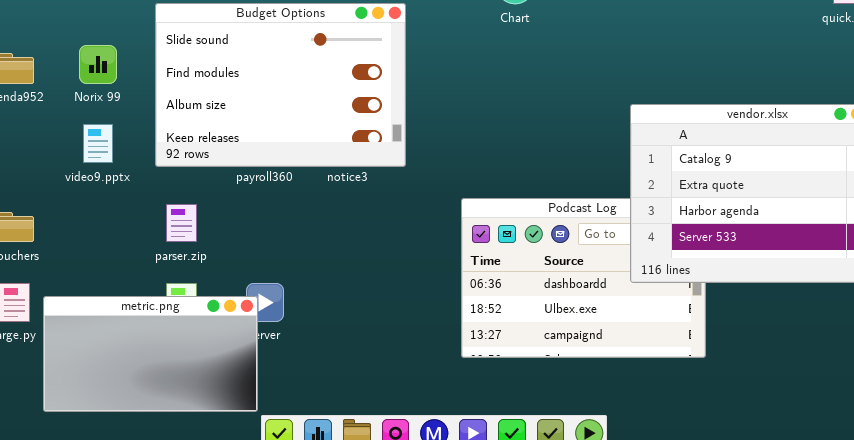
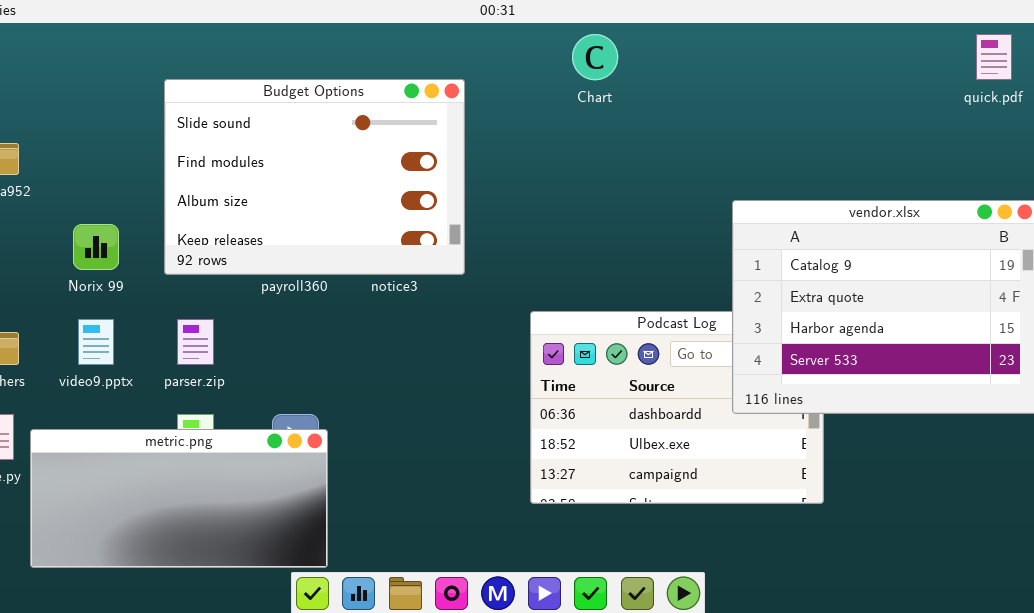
Norix 99: [79,45,117,84] -> [73,224,119,270], moved
video9.pptx: [83,124,113,163] -> [78,319,114,365], moved
metric.png: [43,296,258,412] -> [30,429,328,568], resized

